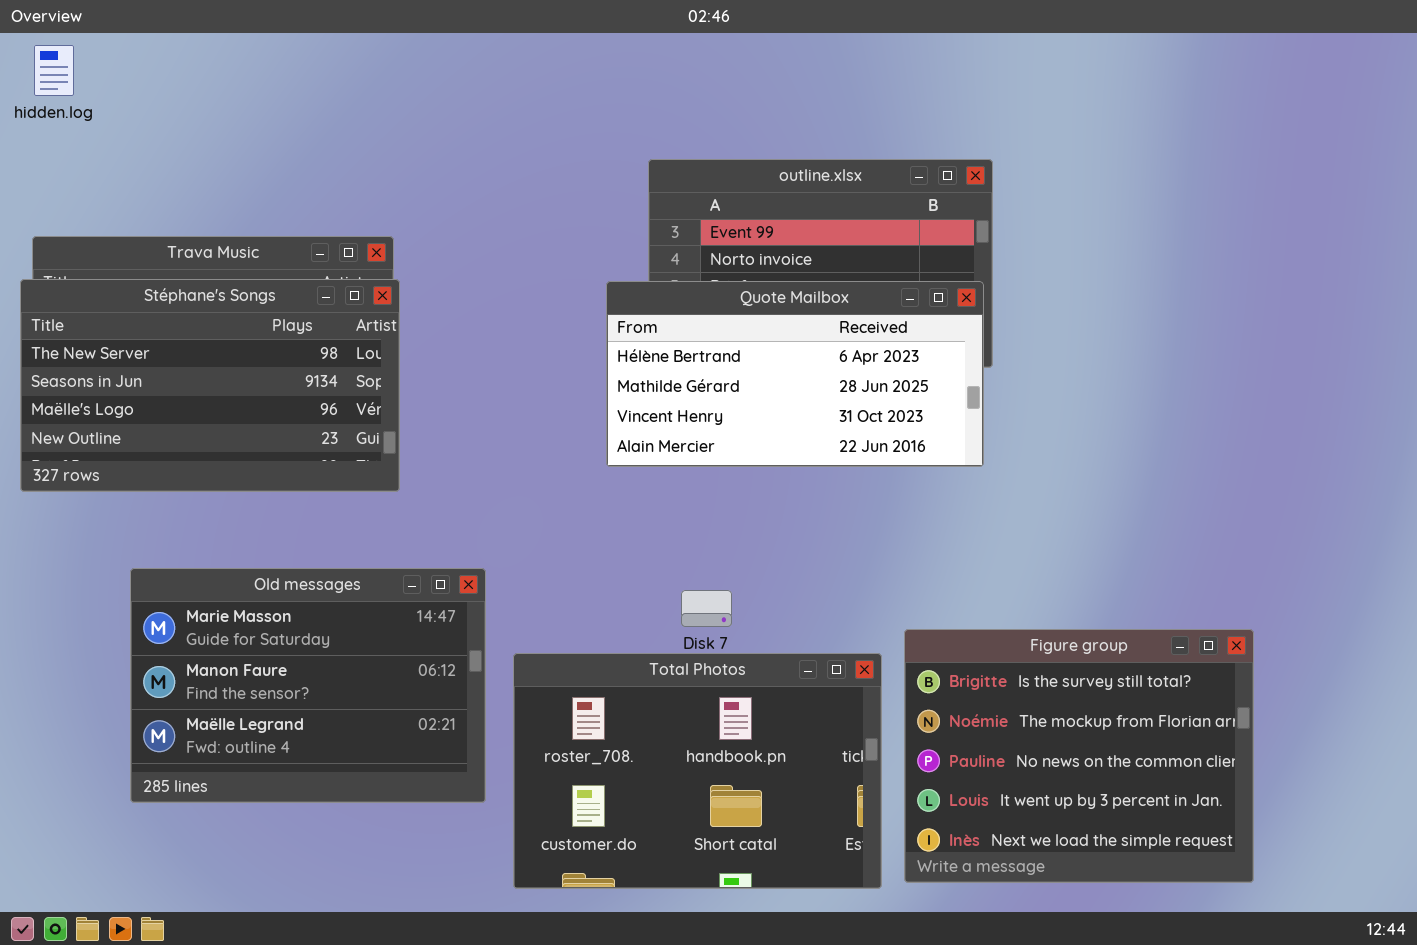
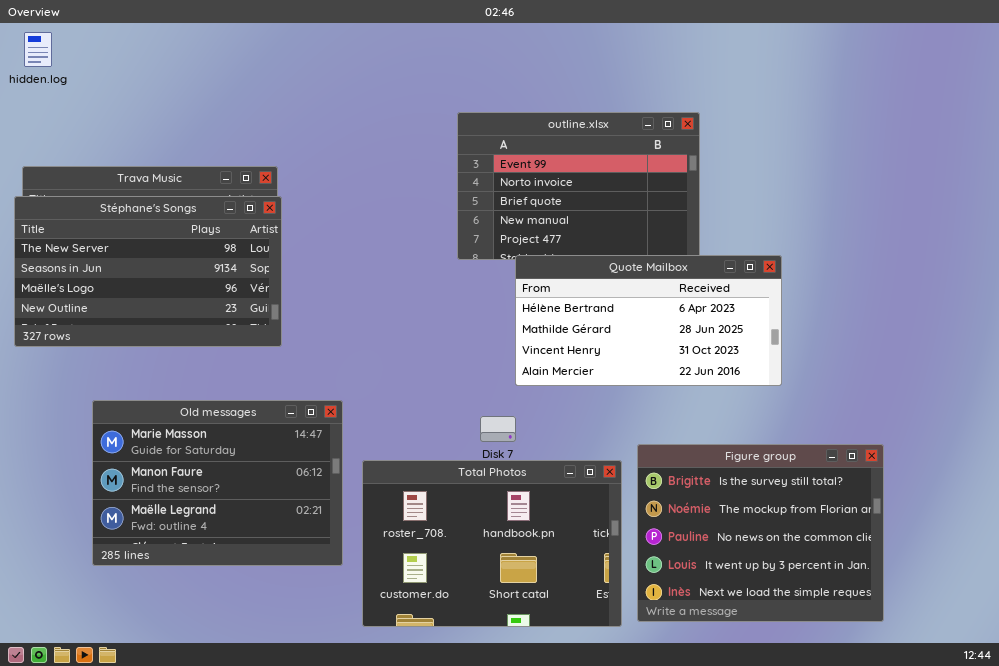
Quote Mailbox: [606,281,984,467] -> [515,255,782,386], moved

